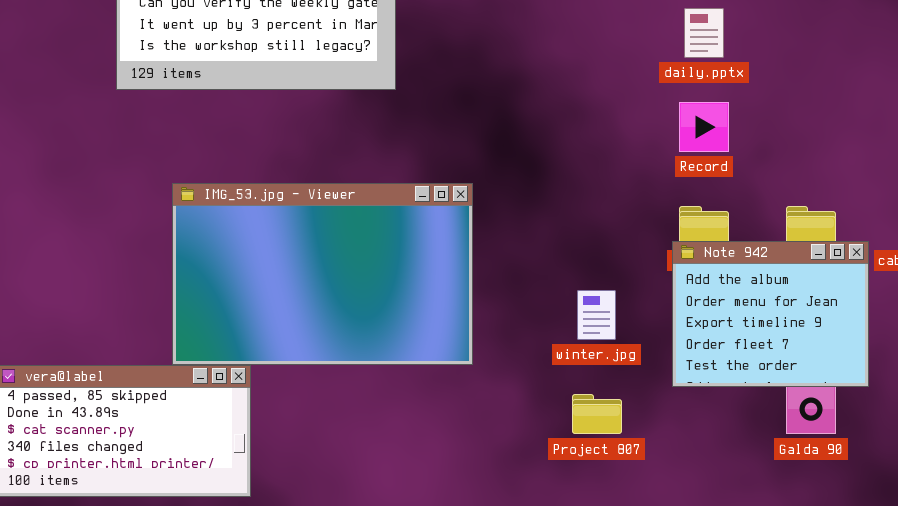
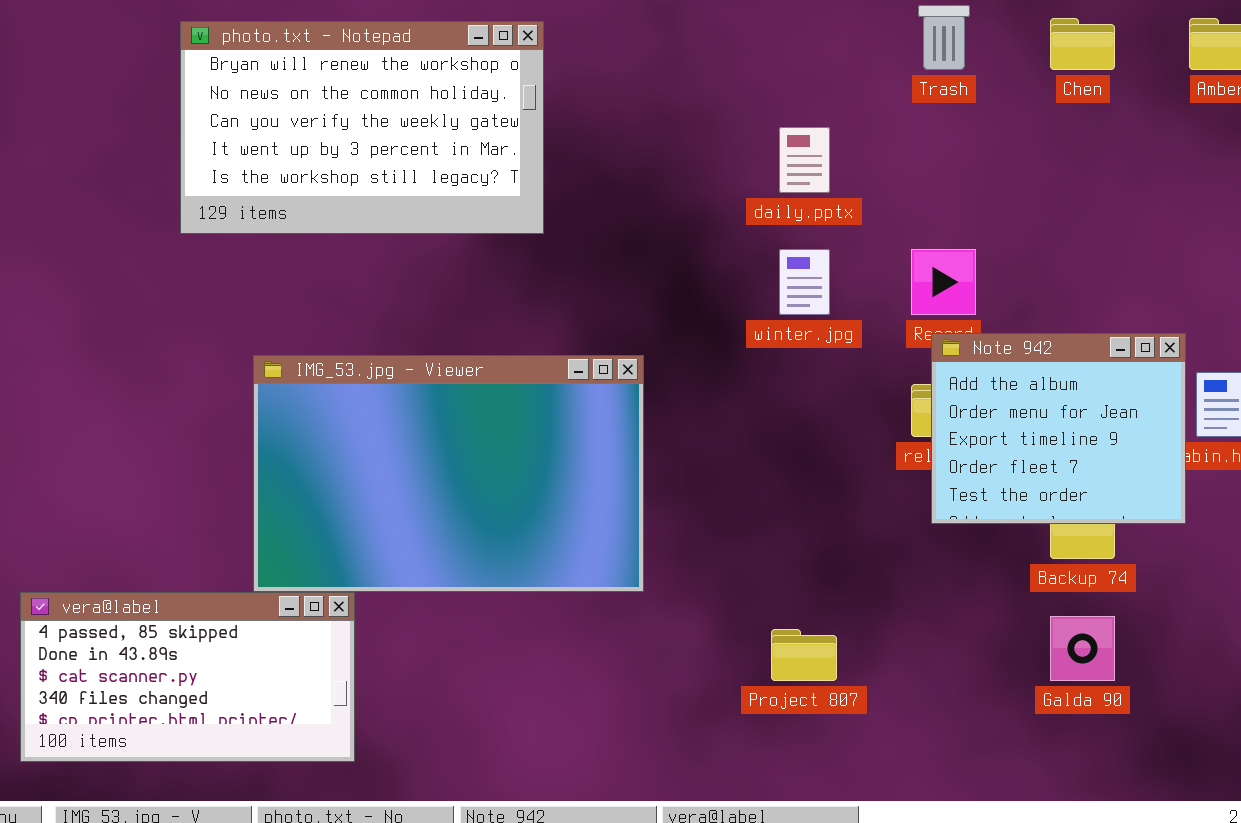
daily.pptx: [684,8,724,58] -> [779,127,830,193], moved
Note 942: [672,241,869,387] -> [931,333,1186,524], moved
winter.jpg: [577,290,616,340] -> [779,249,830,315], moved

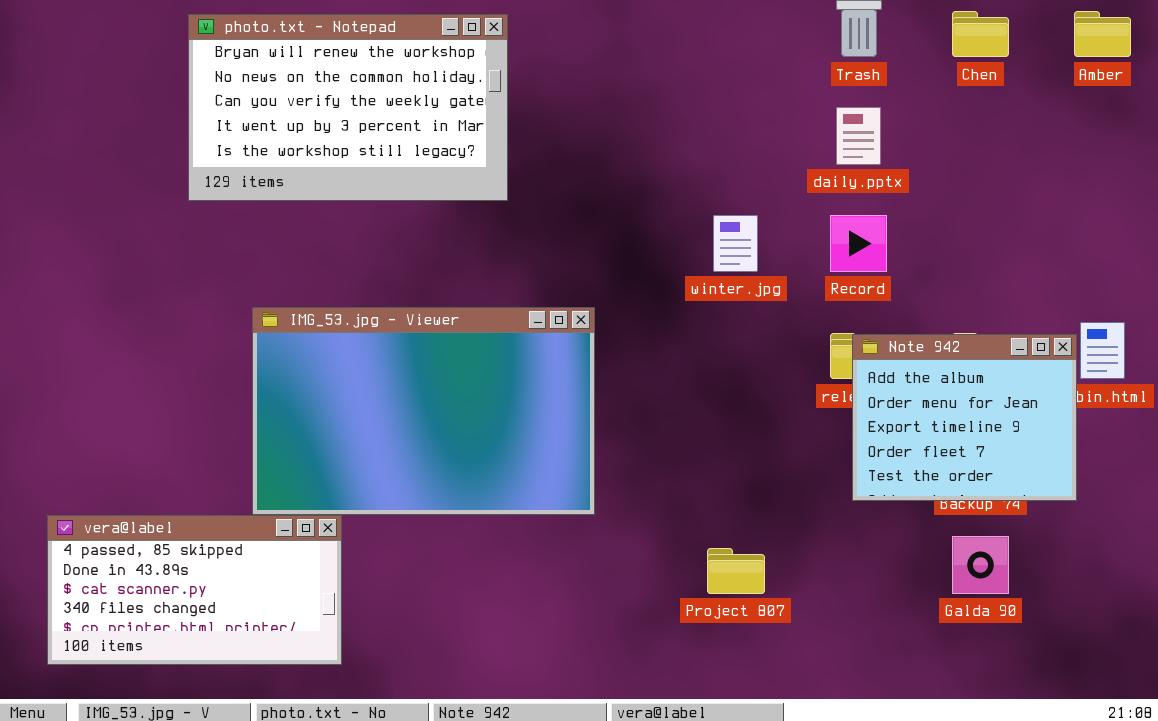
daily.pptx: [779,127,830,193] -> [836,107,881,165], moved
Note 942: [931,333,1186,524] -> [852,334,1077,501], moved

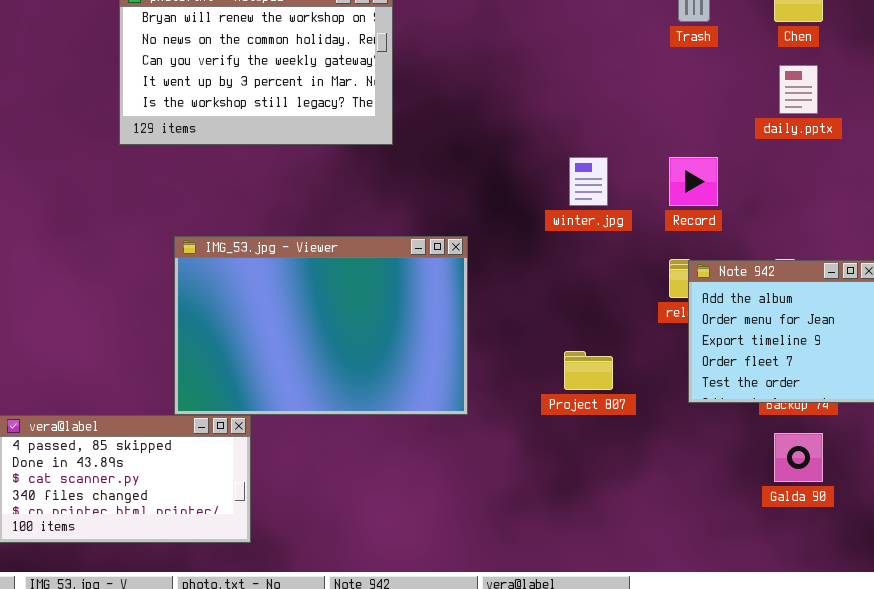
daily.pptx: [836,107,881,165] -> [779,65,818,114], moved
Project 807: [707,548,765,594] -> [564,351,613,390], moved

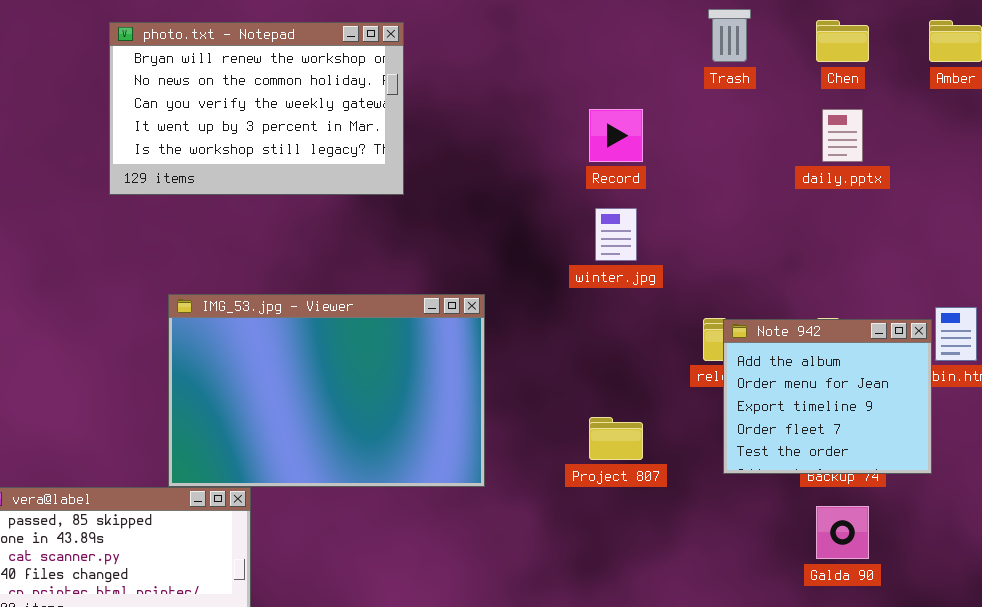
Record: [669,157,718,206] -> [589,109,643,162], moved

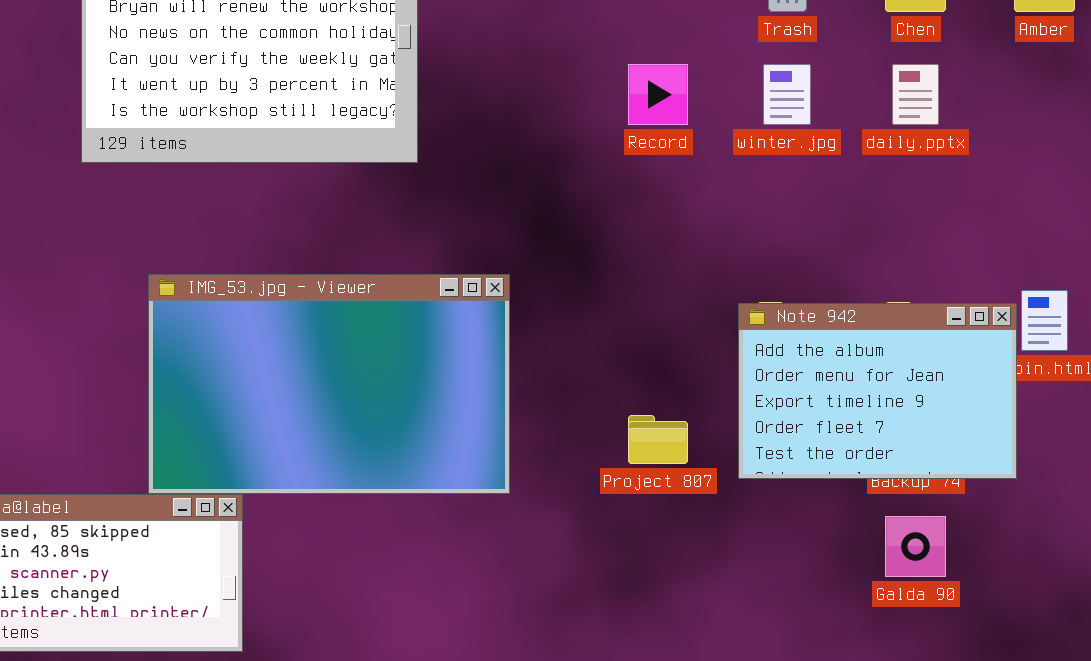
winter.jpg: [595,208,637,261] -> [763,64,811,125], moved
Note 942: [723,319,932,474] -> [738,303,1017,479], resized

